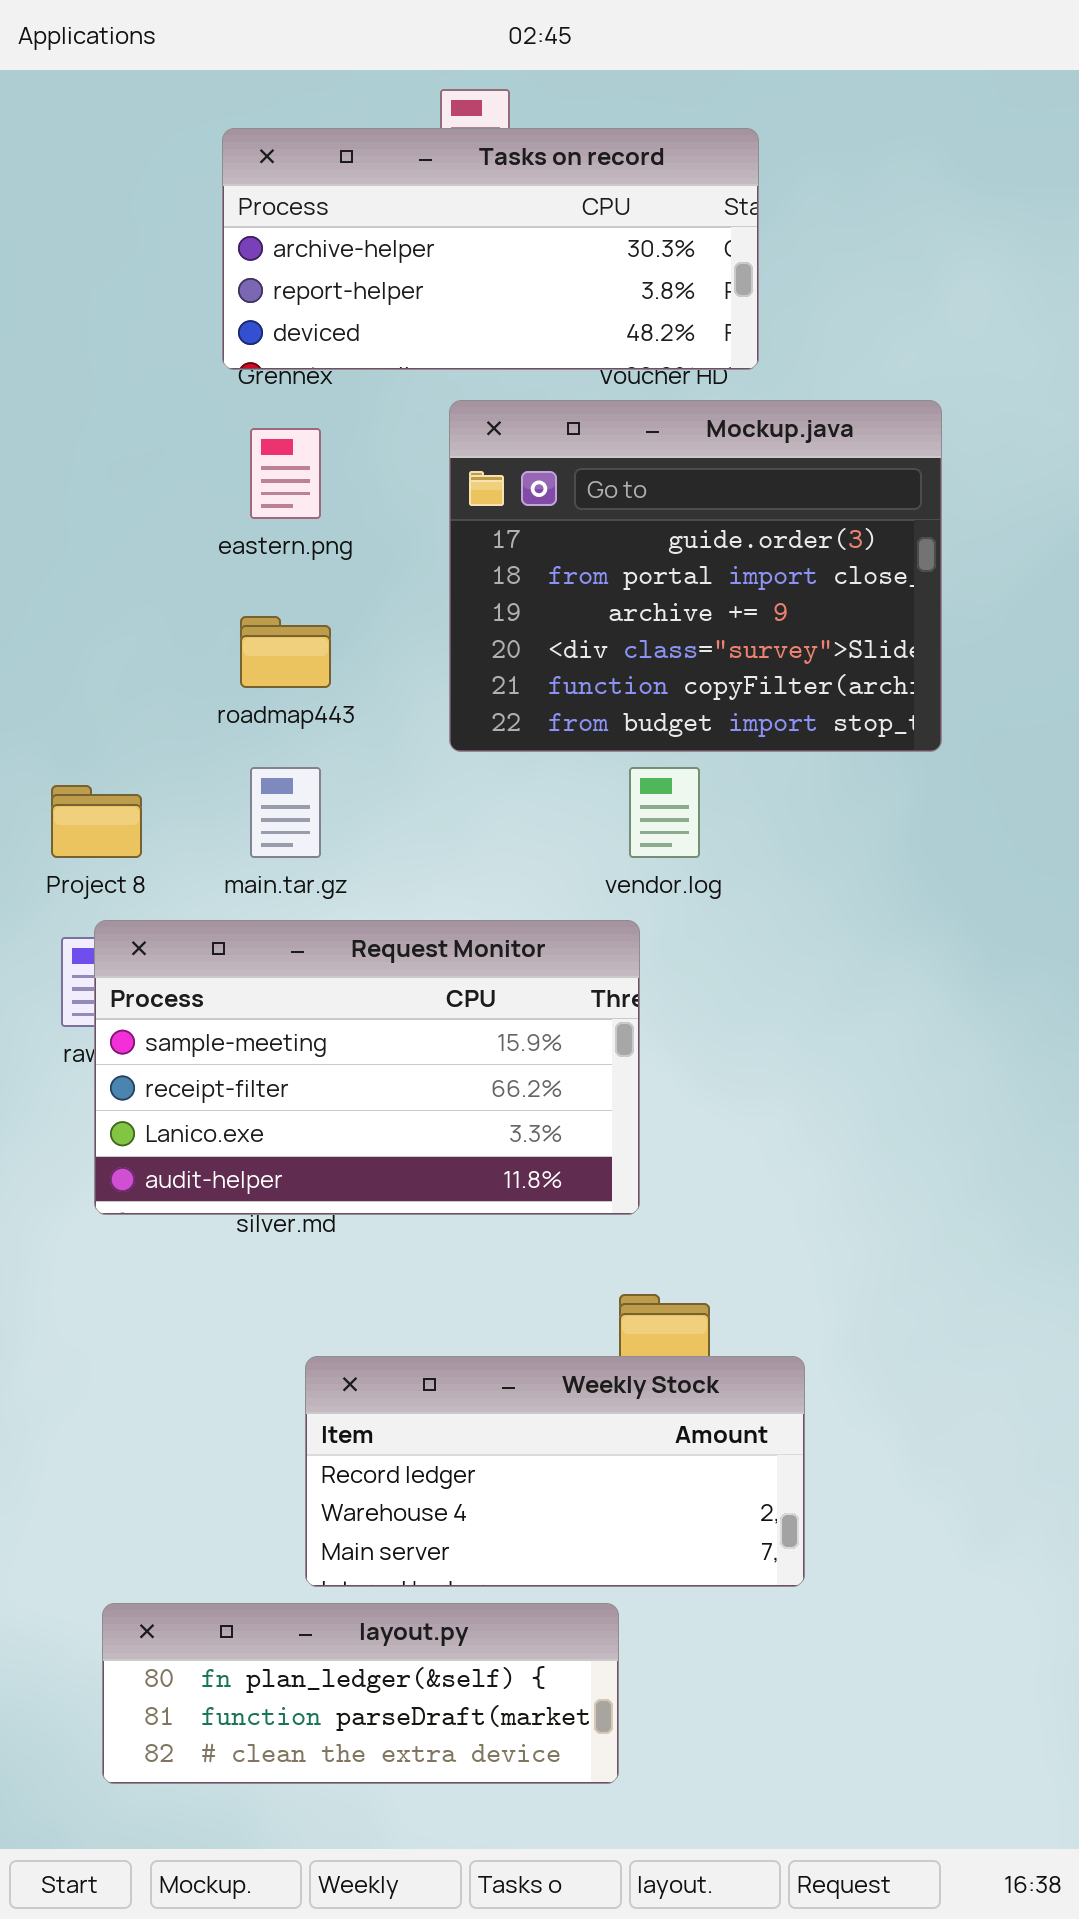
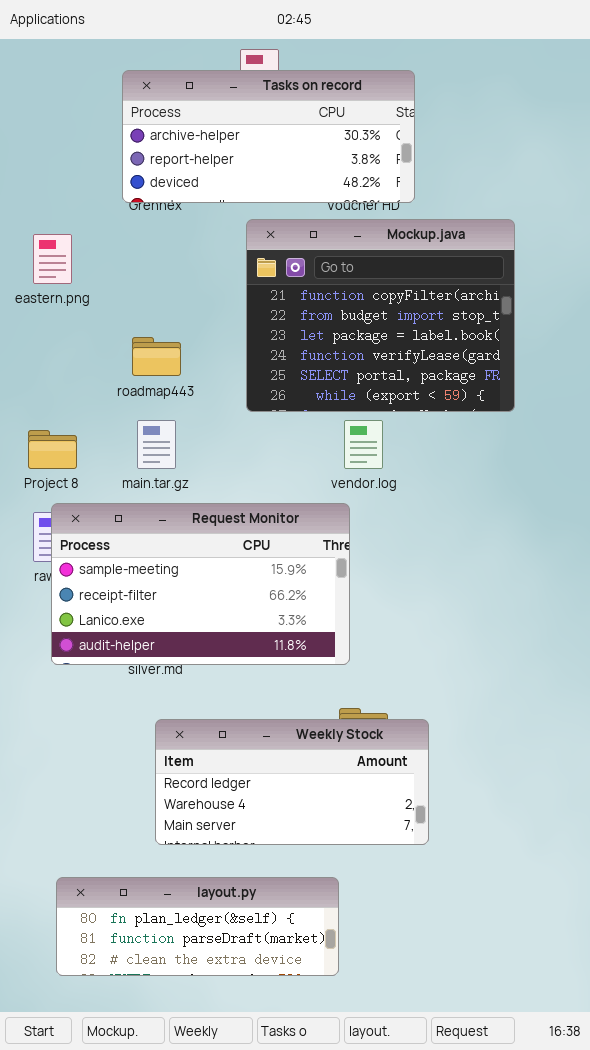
Mockup.java: [449,400,942,752] -> [246,219,515,412], scrolled down 4 rows
eastern.png: [250,428,321,519] -> [33,234,72,284], moved
Weekly Stock: [305,1356,805,1587] -> [155,719,429,845], moved

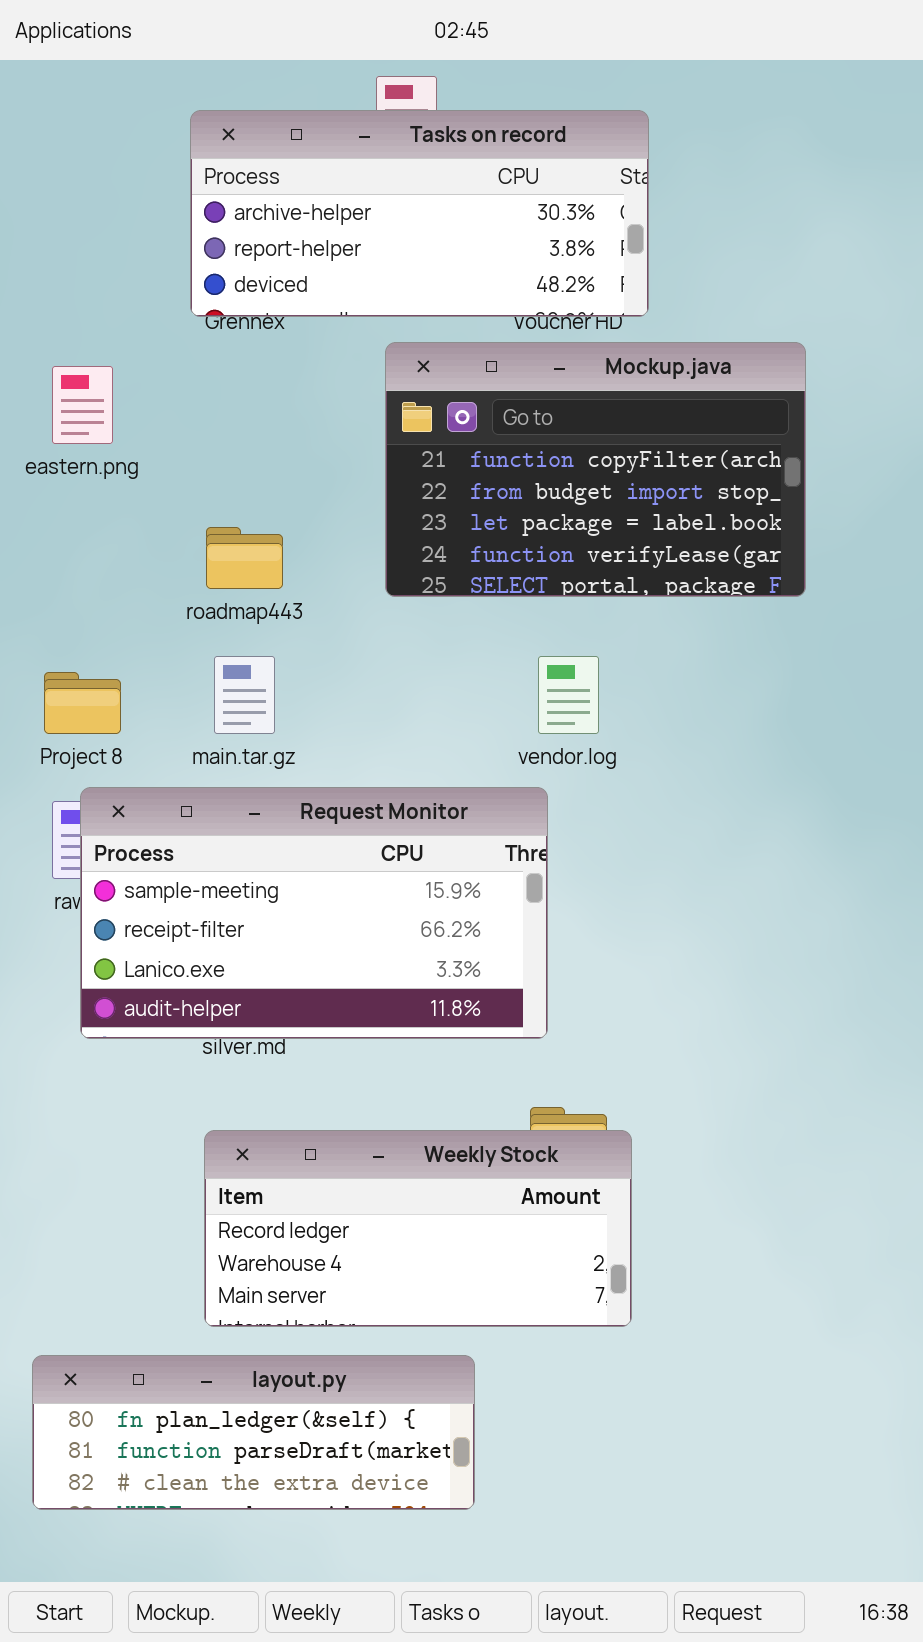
Mockup.java: [246,219,515,412] -> [385,342,806,597], resized
Weekly Stock: [155,719,429,845] -> [204,1130,632,1327], moved
layout.py: [56,877,339,976] -> [32,1355,475,1510], moved

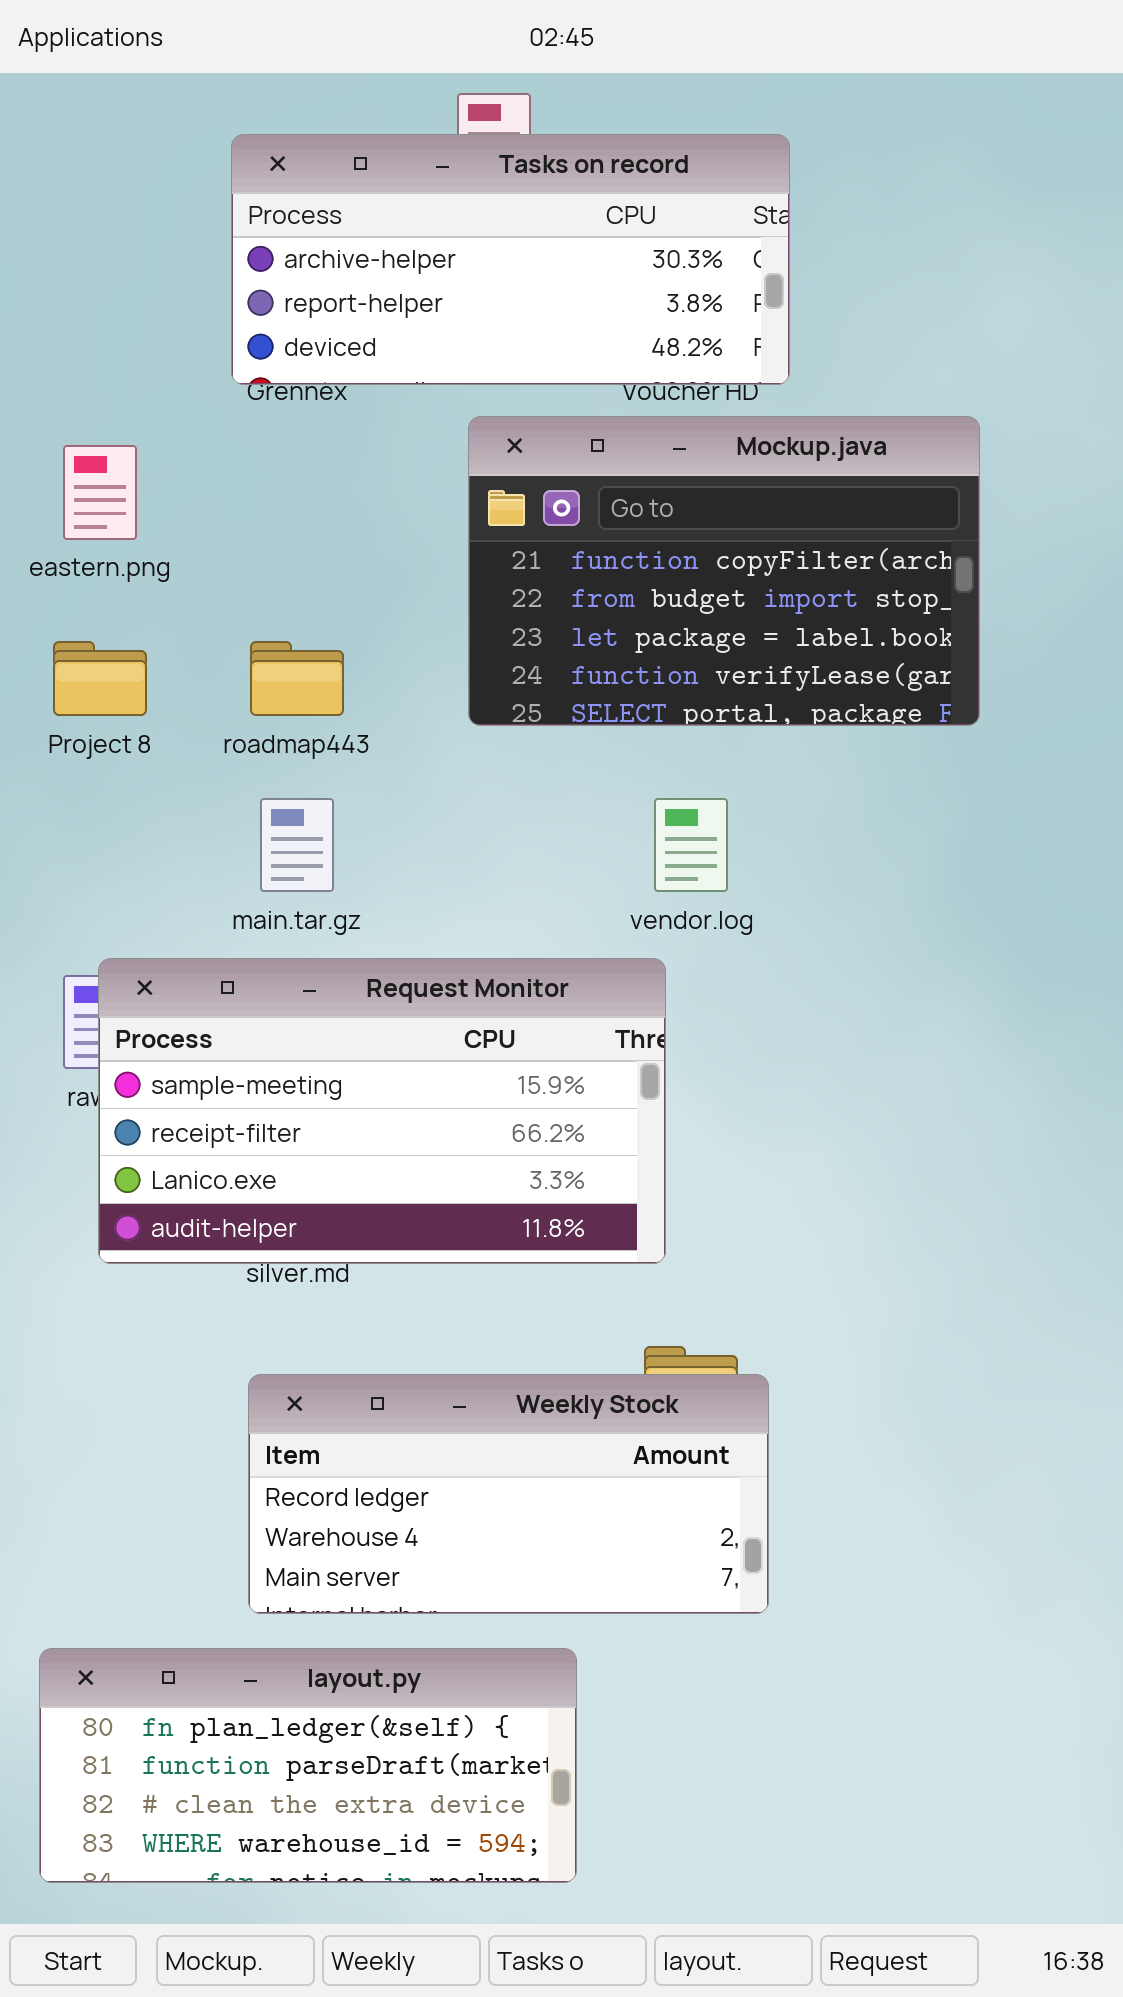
Project 8: [44,672,121,734] -> [53,641,147,716], moved
layout.py: [32,1355,475,1510] -> [39,1648,577,1883], resized

